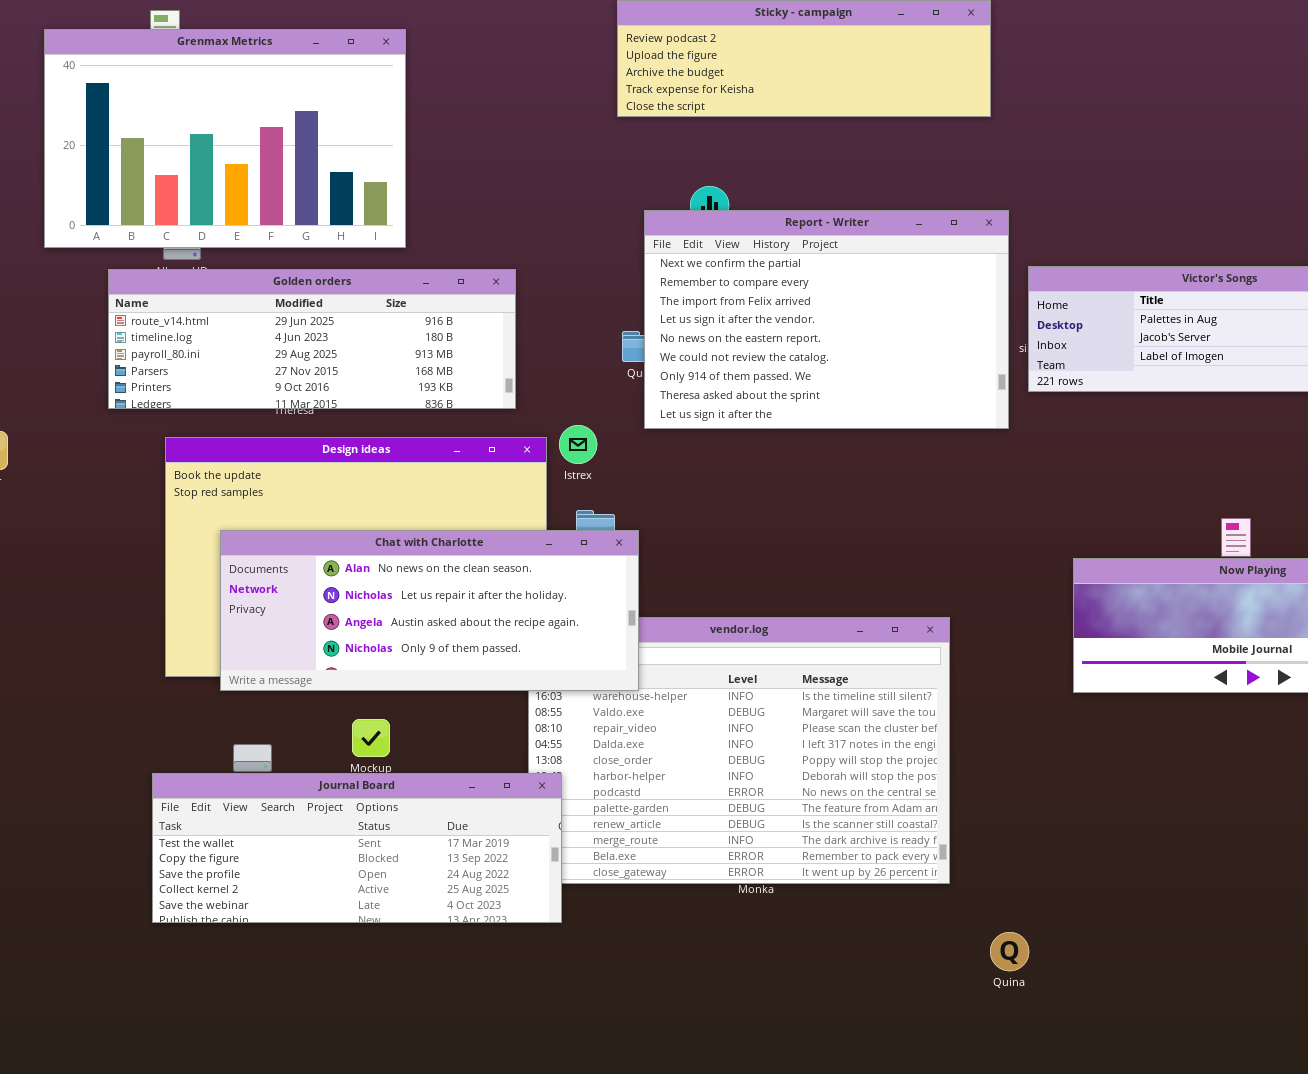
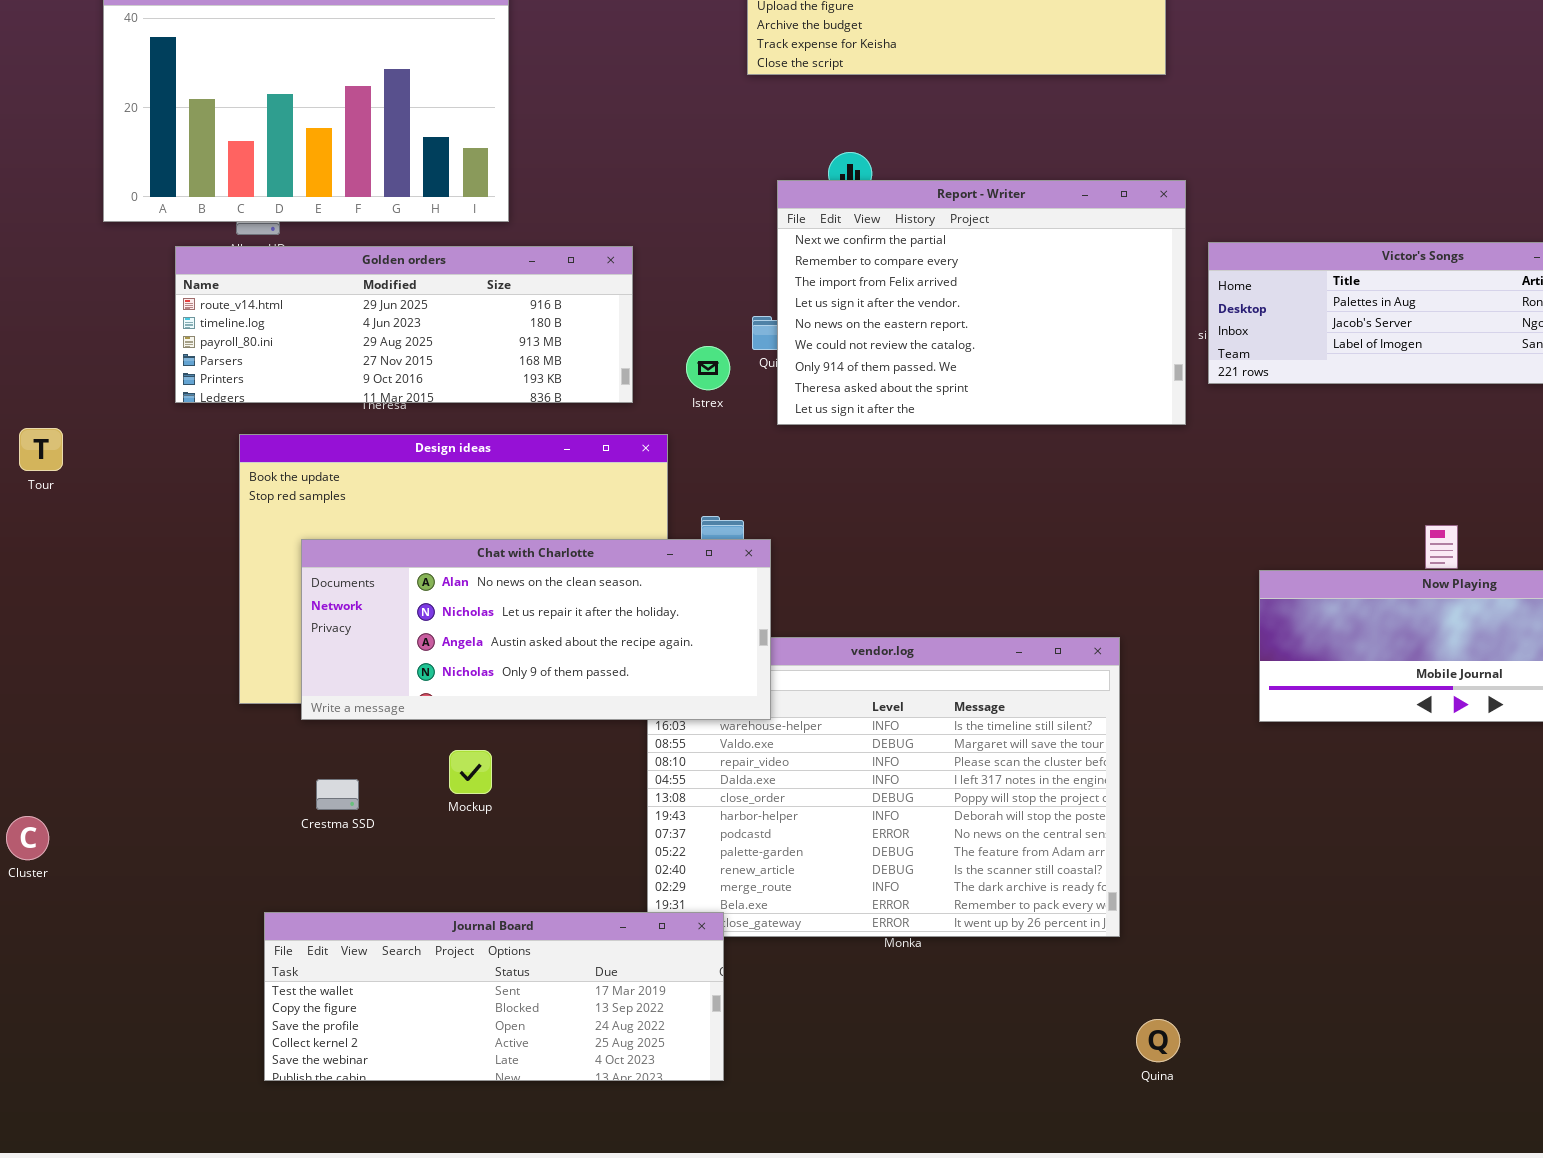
Istrex: [559,425,597,464] -> [686,346,730,390], moved
Journal Board: [152,773,562,923] -> [264,912,724,1081], moved
Quina: [990,932,1029,971] -> [1136,1019,1180,1062], moved

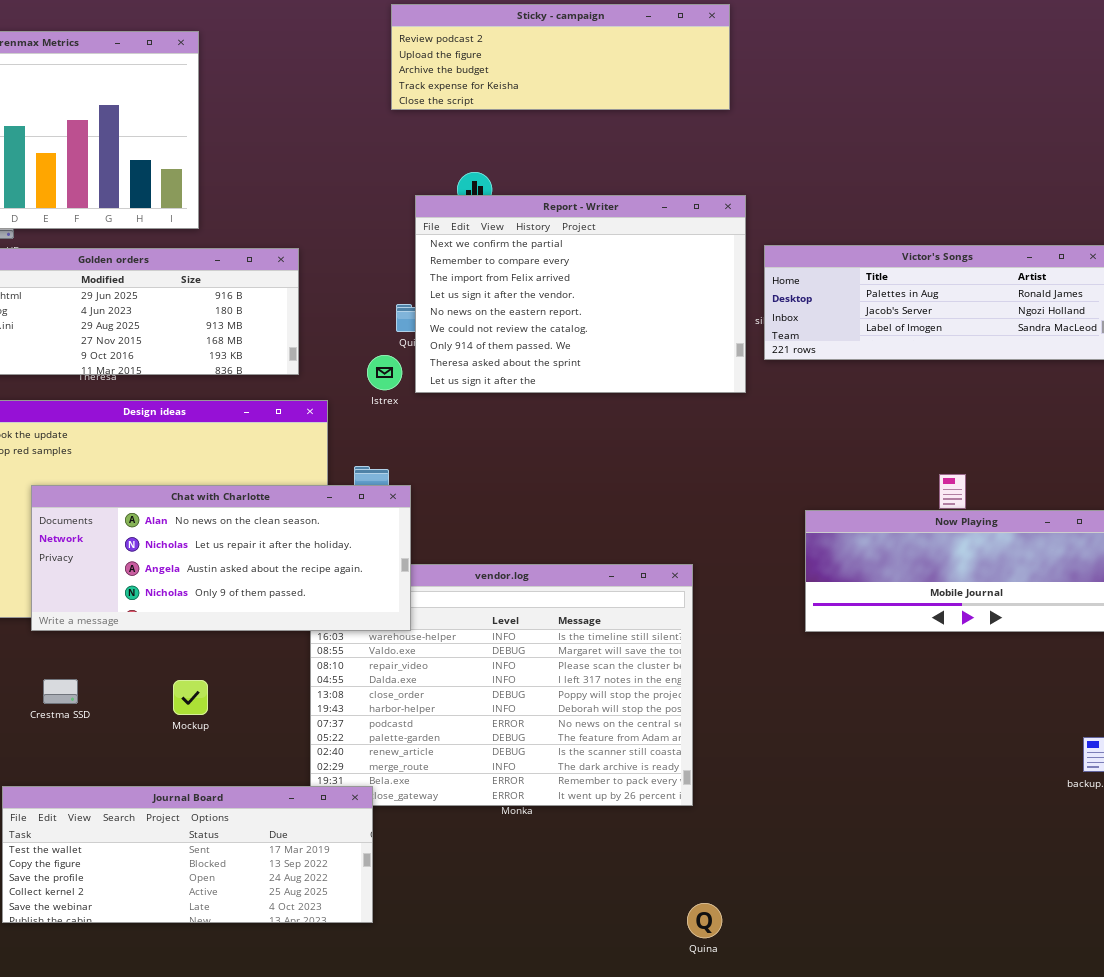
Istrex: [686,346,730,390] -> [367,355,402,390], moved
Mockup: [449,750,492,794] -> [173,680,208,715], moved
Quina: [1136,1019,1180,1062] -> [687,903,722,938], moved

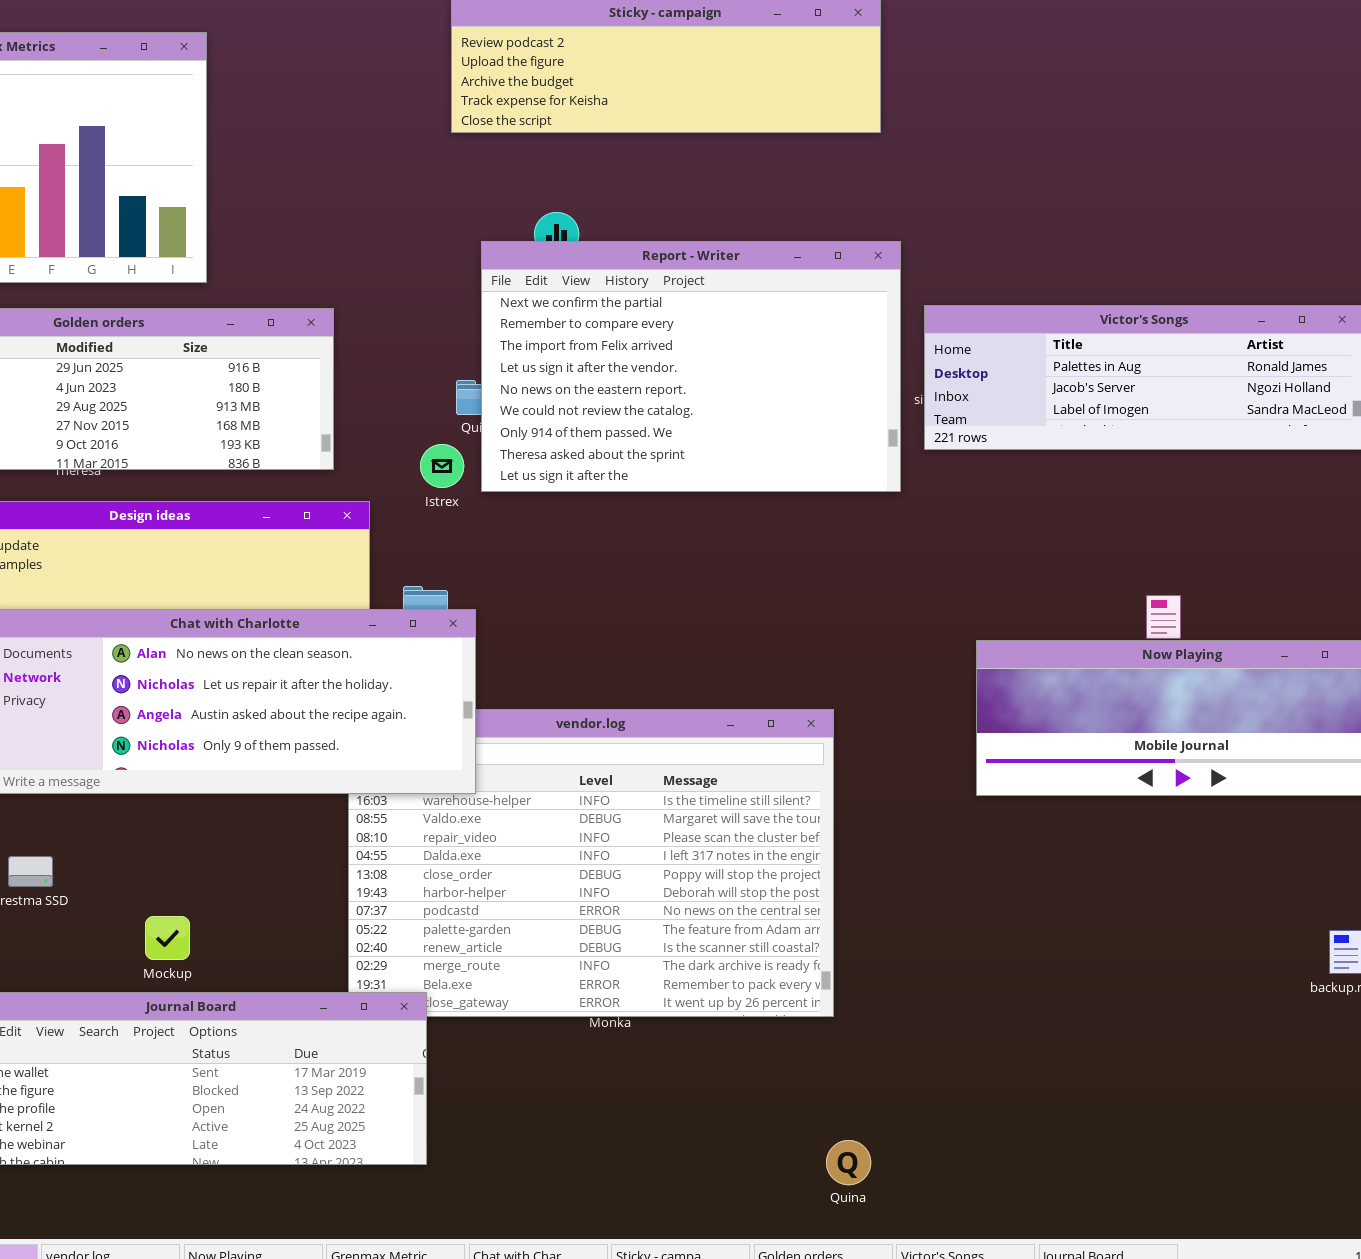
Mockup: [173,680,208,715] -> [145,916,190,960], moved

